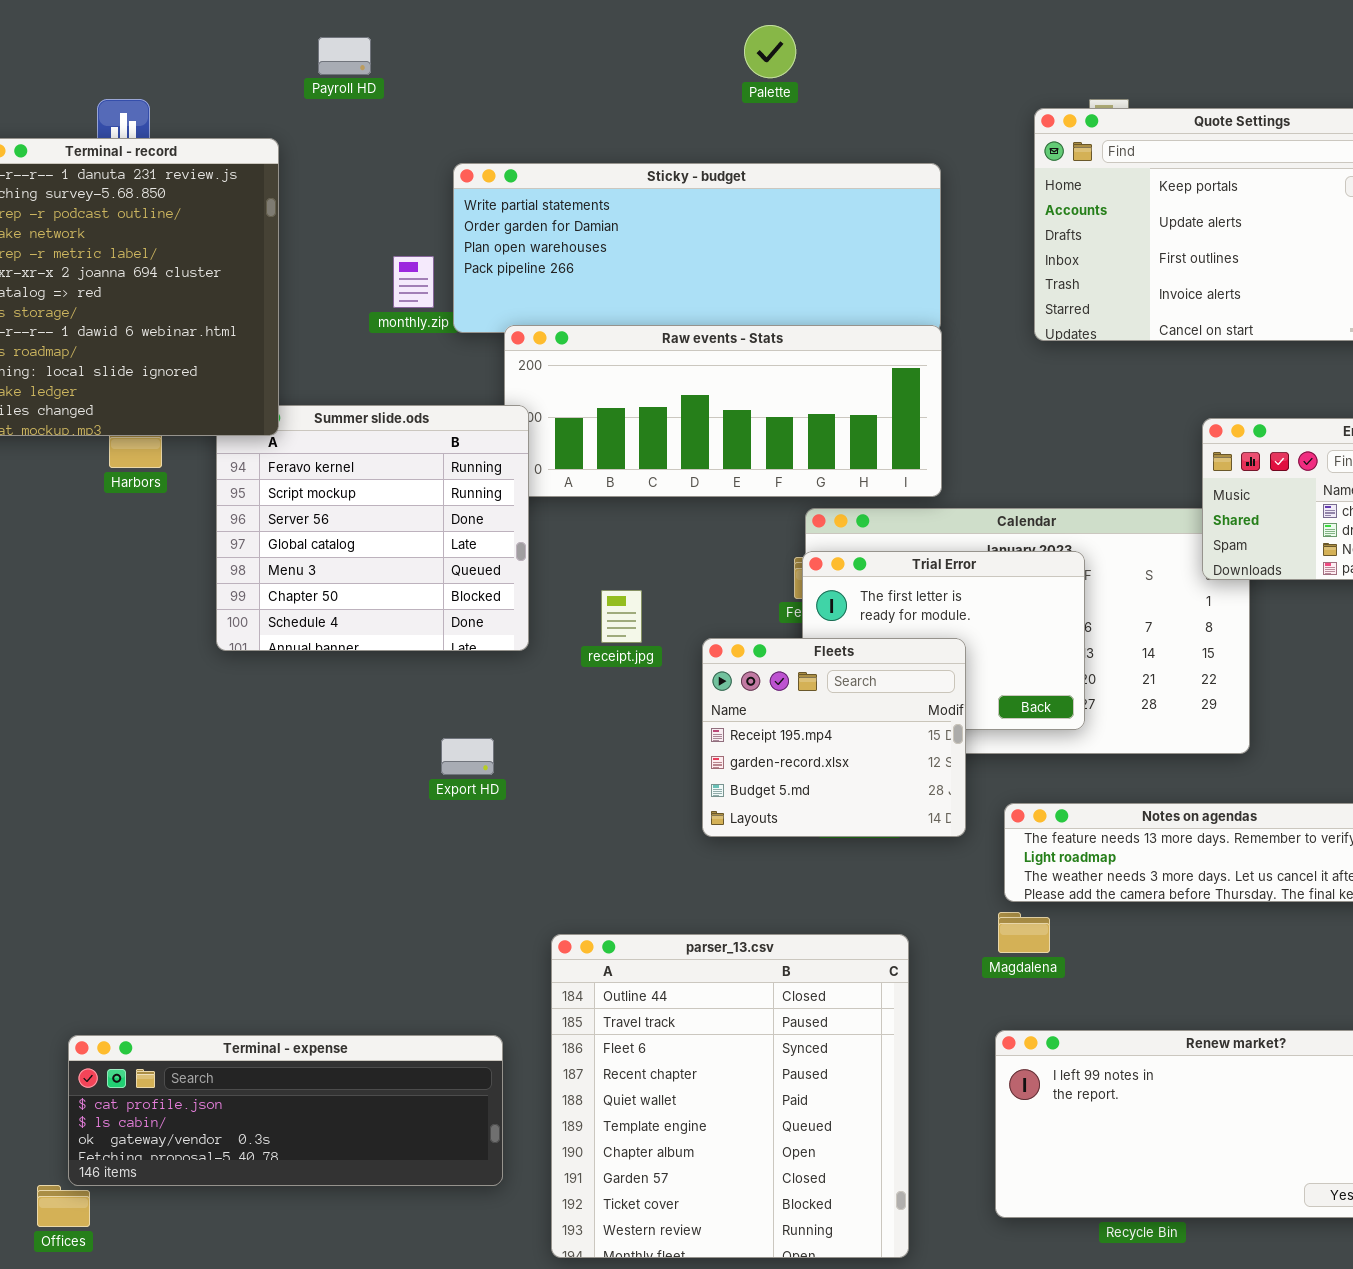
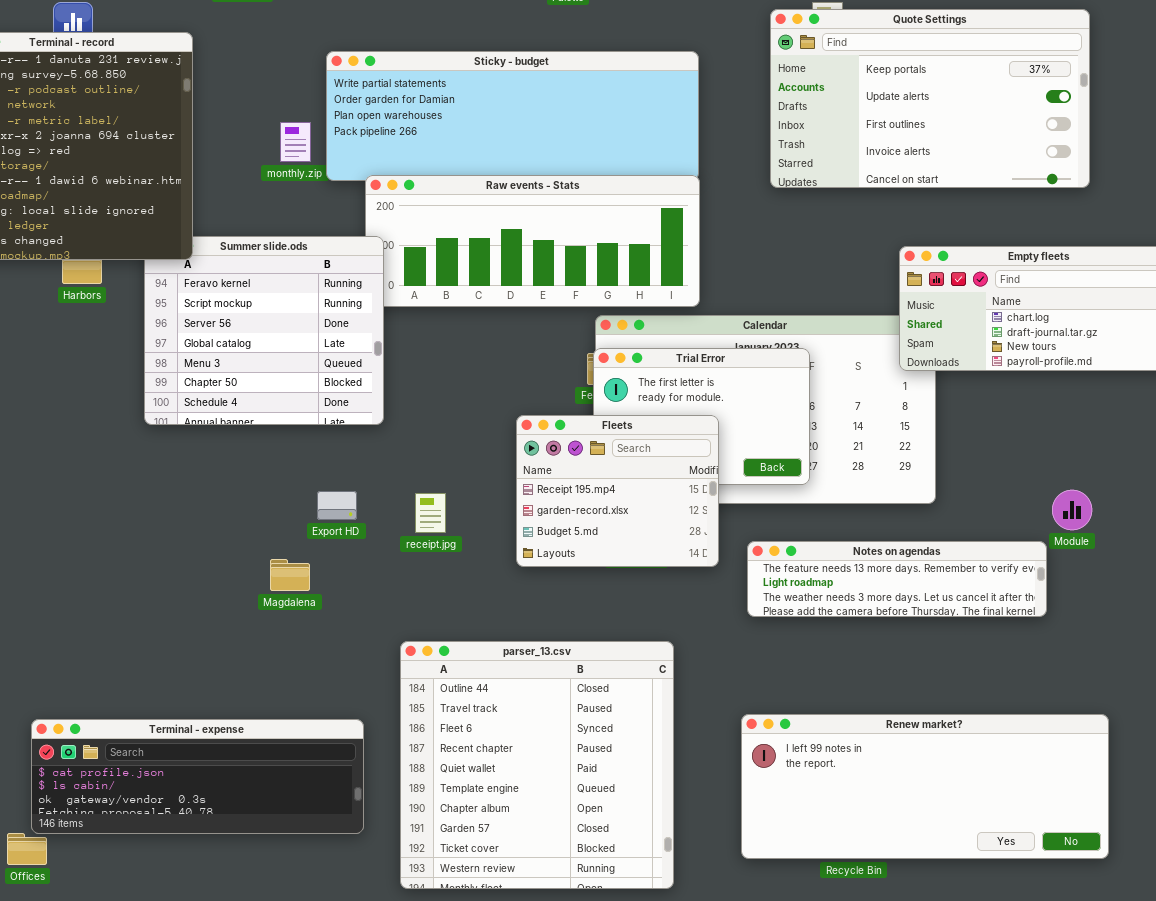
receipt.jpg: [601,590,642,643] -> [415,493,446,533], moved
Magdalena: [998,912,1050,953] -> [270,559,310,591], moved

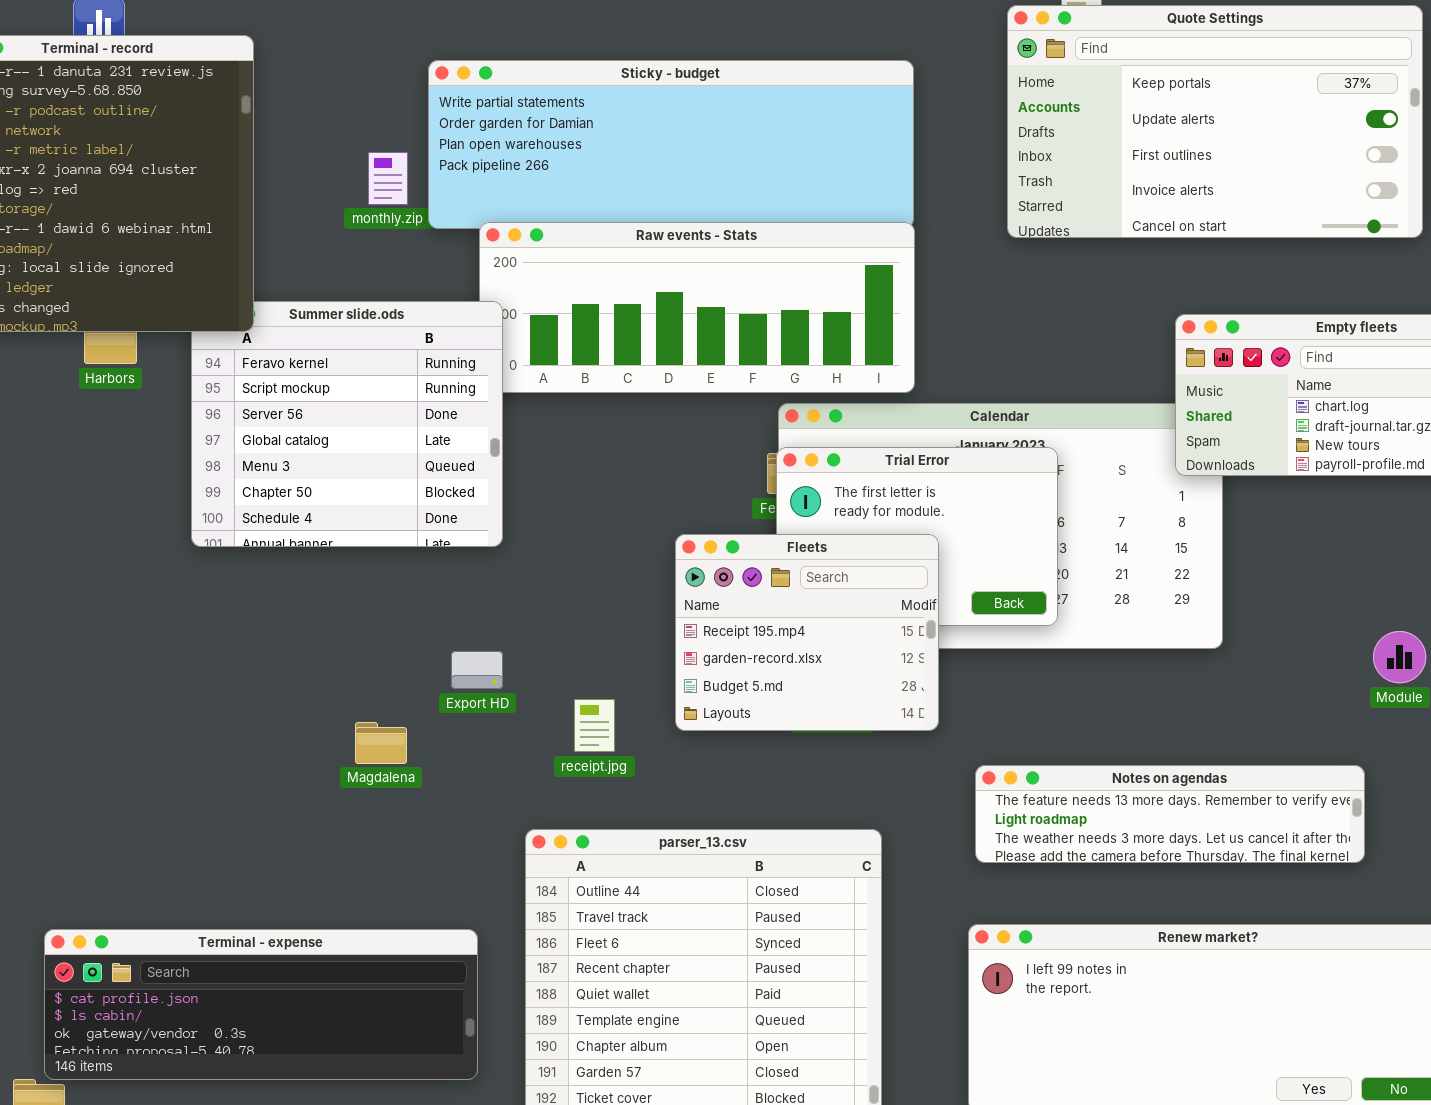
Export HD: [317,491,357,520] -> [451,651,503,689], moved
receipt.jpg: [415,493,446,533] -> [574,699,615,752], moved
Notes on agendas: [747,541,1047,617] -> [975,765,1365,863], moved

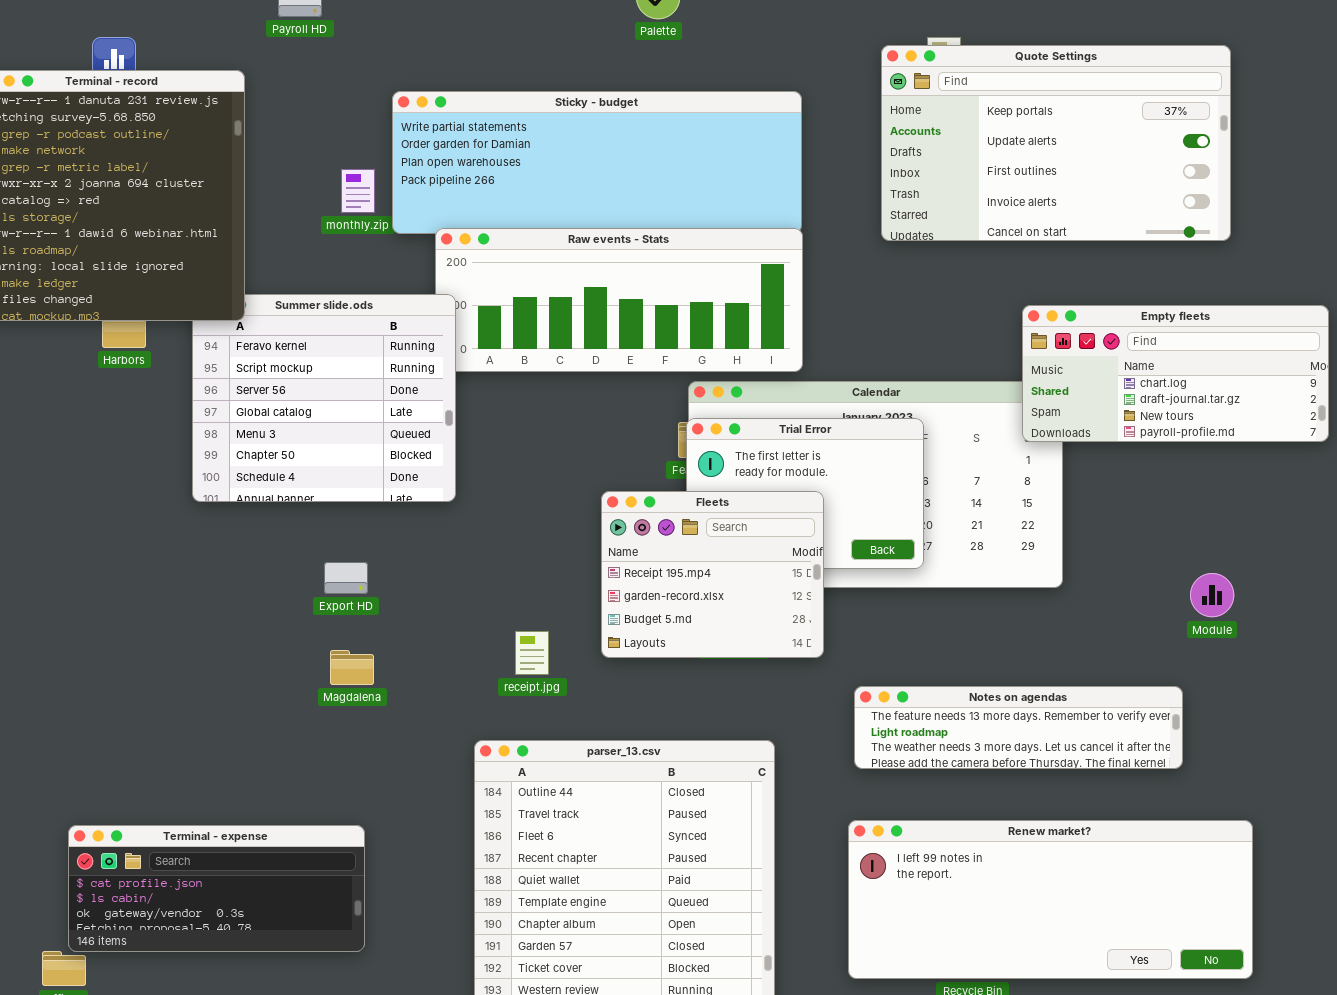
Export HD: [451,651,503,689] -> [324,562,368,594], moved
Terminal - expense: [44,929,478,1080] -> [68,825,365,952], resized

